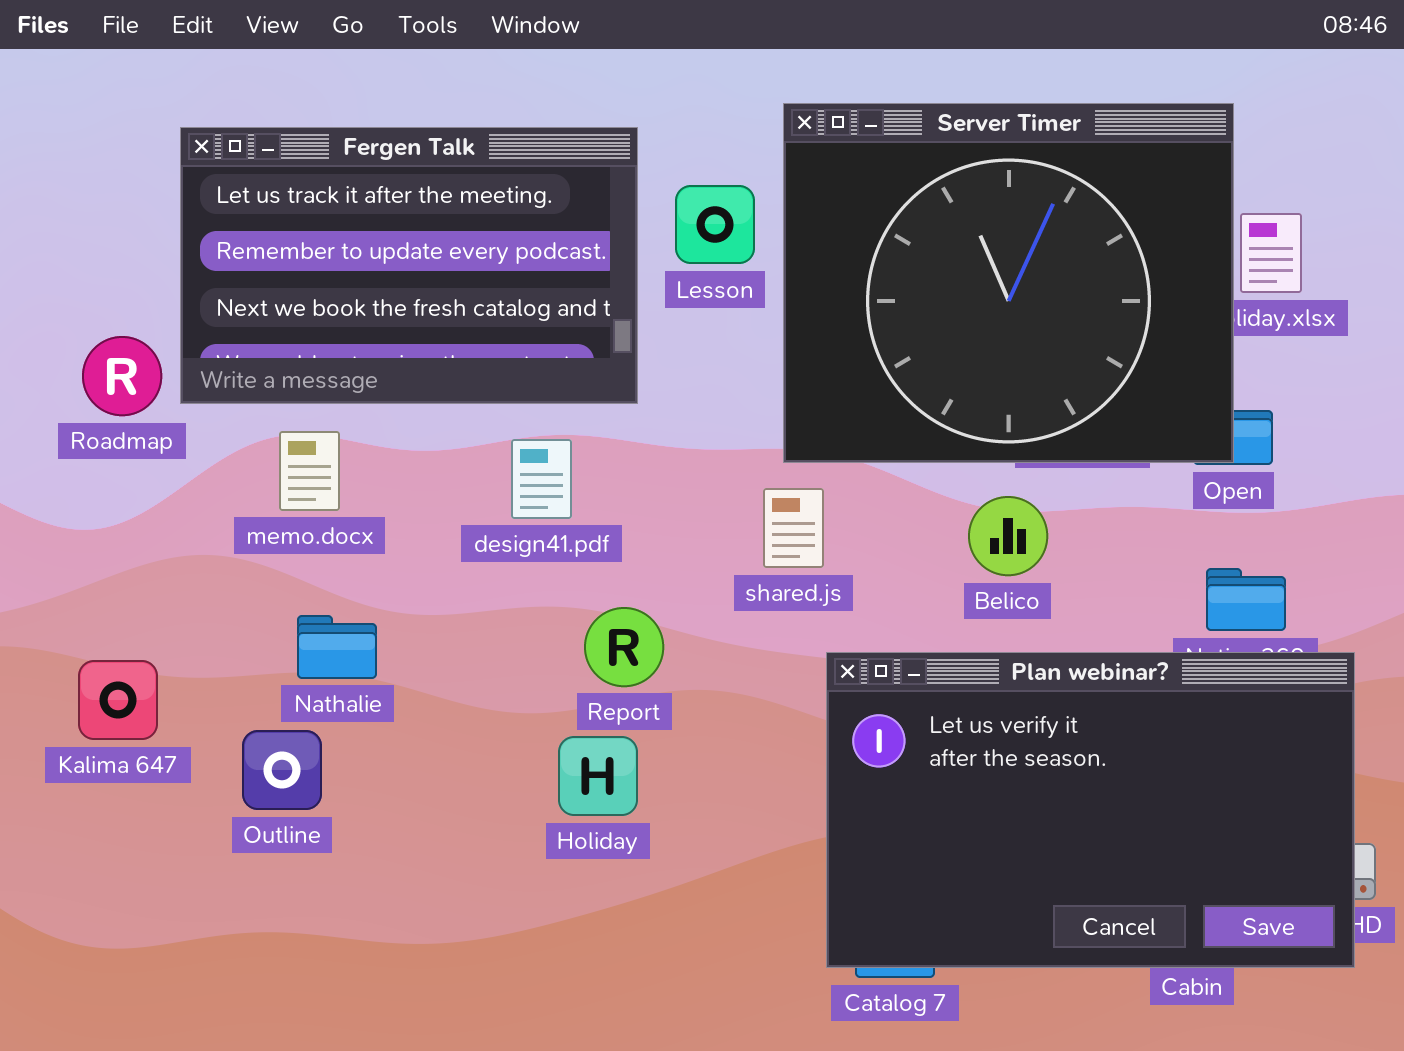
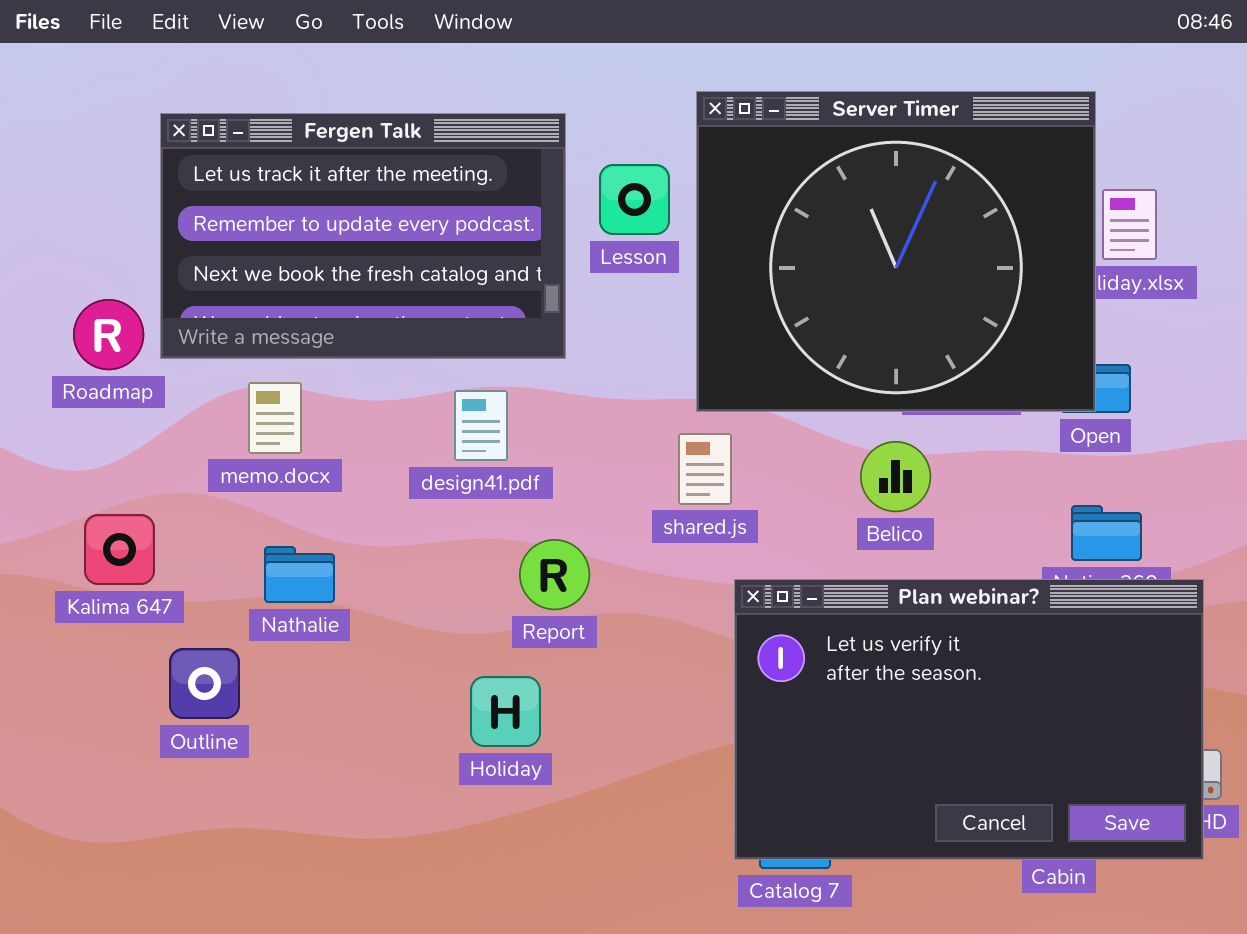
Kalima 647: [78,660,158,740] -> [84,514,155,585], moved
Outline: [242,730,322,810] -> [169,648,240,719], moved
Holiday: [558,736,638,816] -> [470,676,541,747], moved

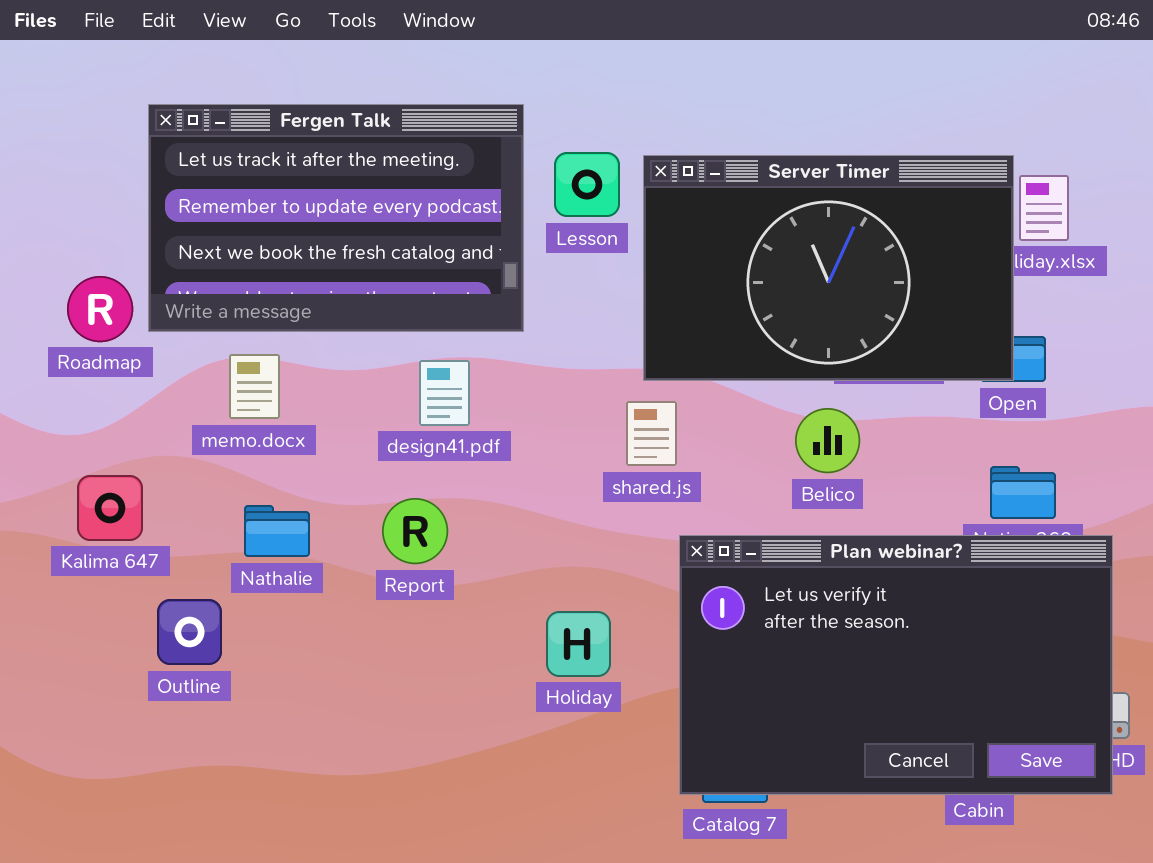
Server Timer: [696,91,1096,412] -> [643,155,1014,381], resized
Report: [519,539,590,610] -> [382,498,448,564], moved
Holiday: [470,676,541,747] -> [546,611,611,677], moved

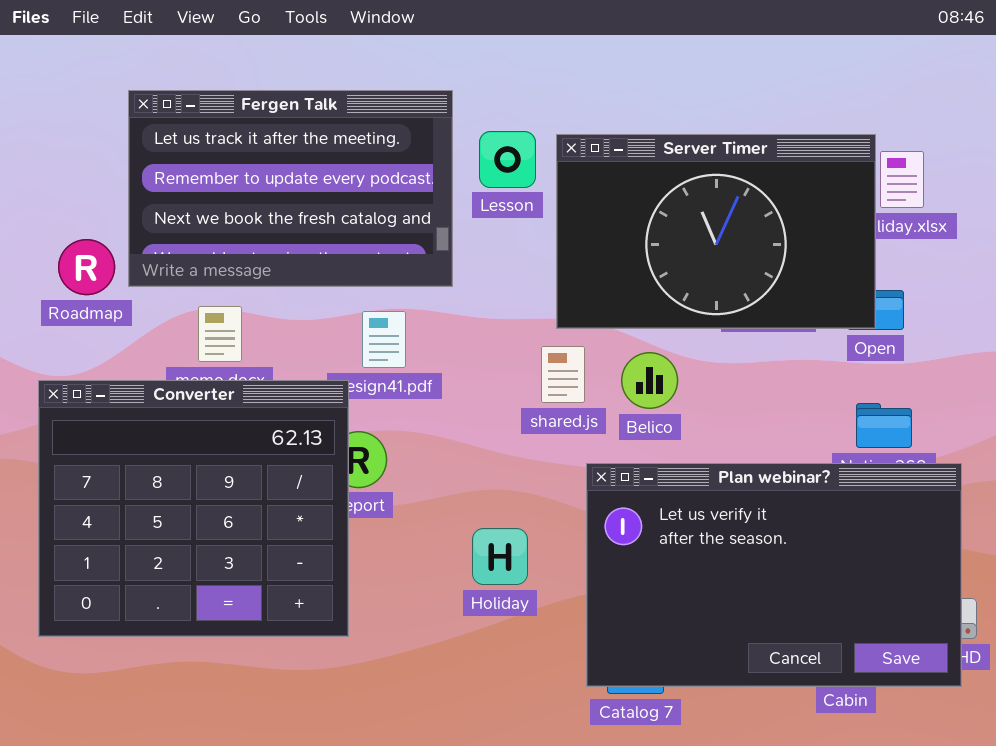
Belico: [795,408,860,473] -> [621,352,678,409], moved
Converter: none -> [38,380,349,637], opened

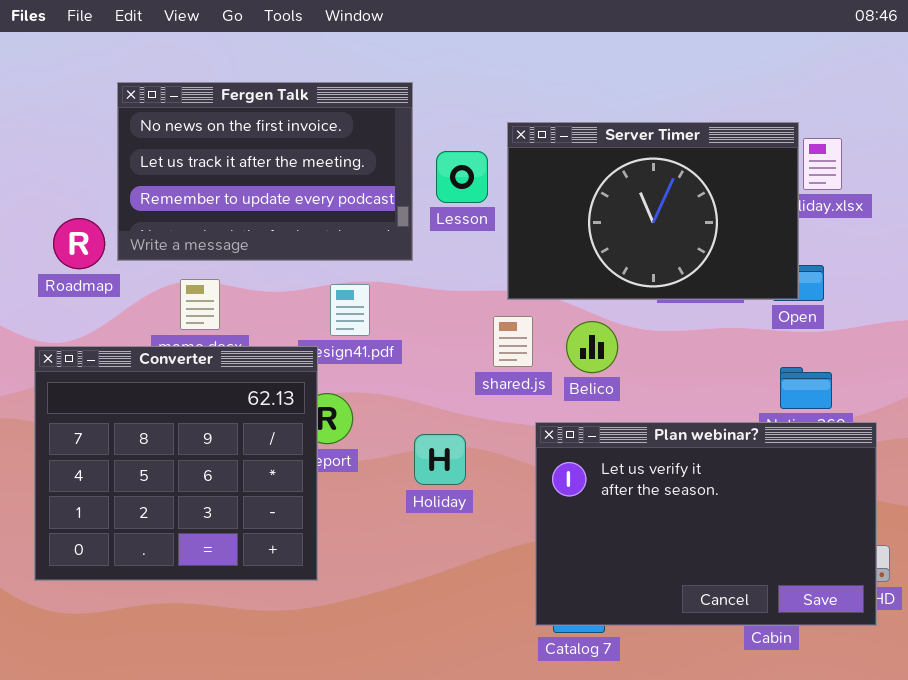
Fergen Talk: [128,90,453,287] -> [117,82,413,261], scrolled up 1 row
Lesson: [479,131,536,188] -> [436,151,488,203], moved
Holiday: [472,528,528,585] -> [414,434,466,485], moved

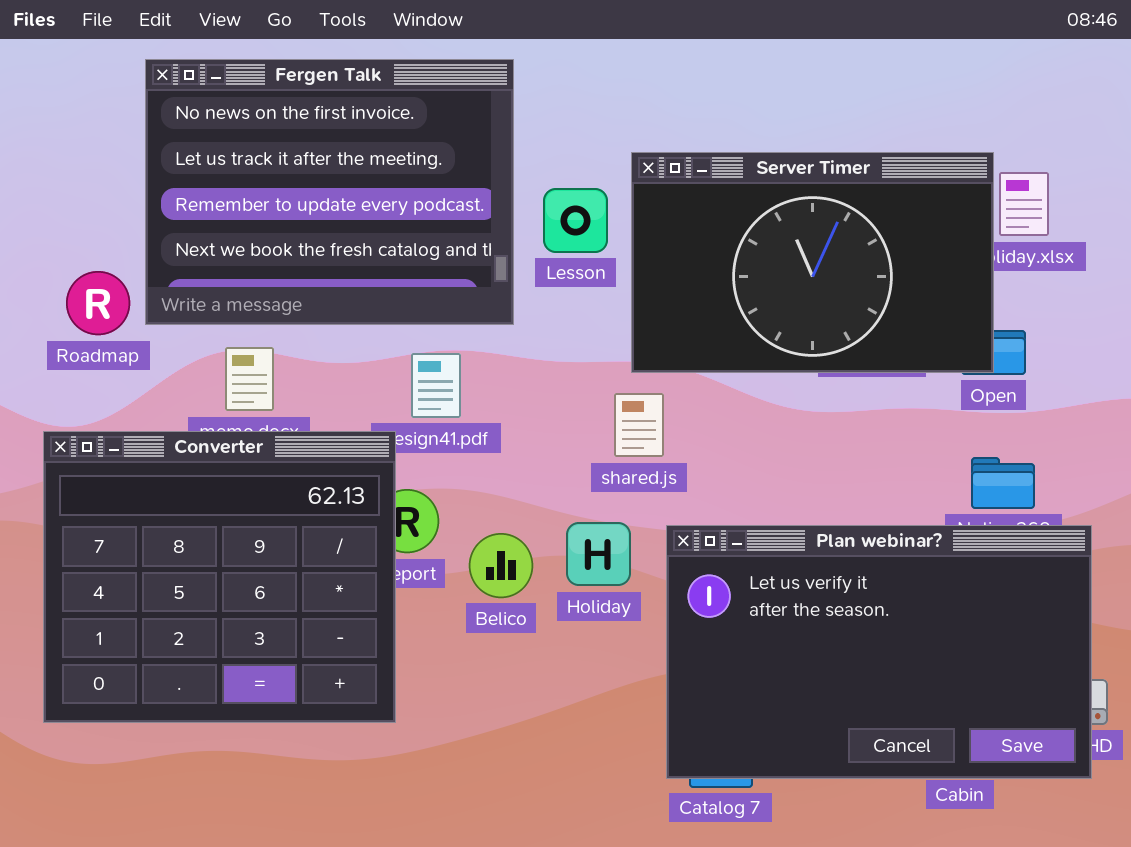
Fergen Talk: [117,82,413,261] -> [145,59,514,325], resized
Belico: [566,321,618,373] -> [469,533,533,598], moved
Holiday: [414,434,466,485] -> [566,522,631,586], moved

